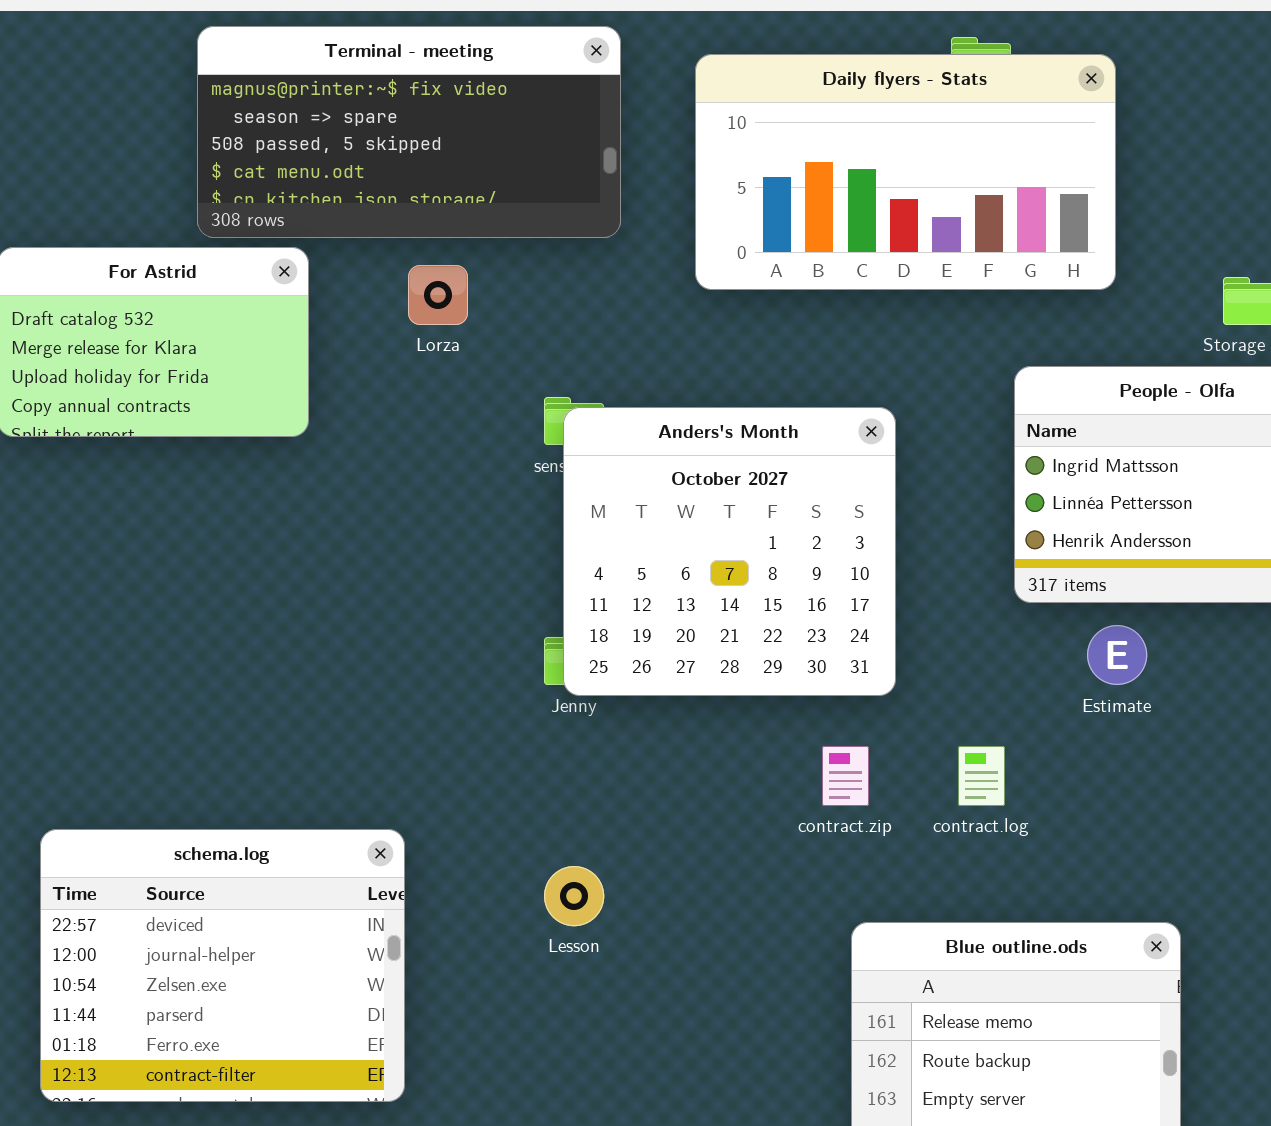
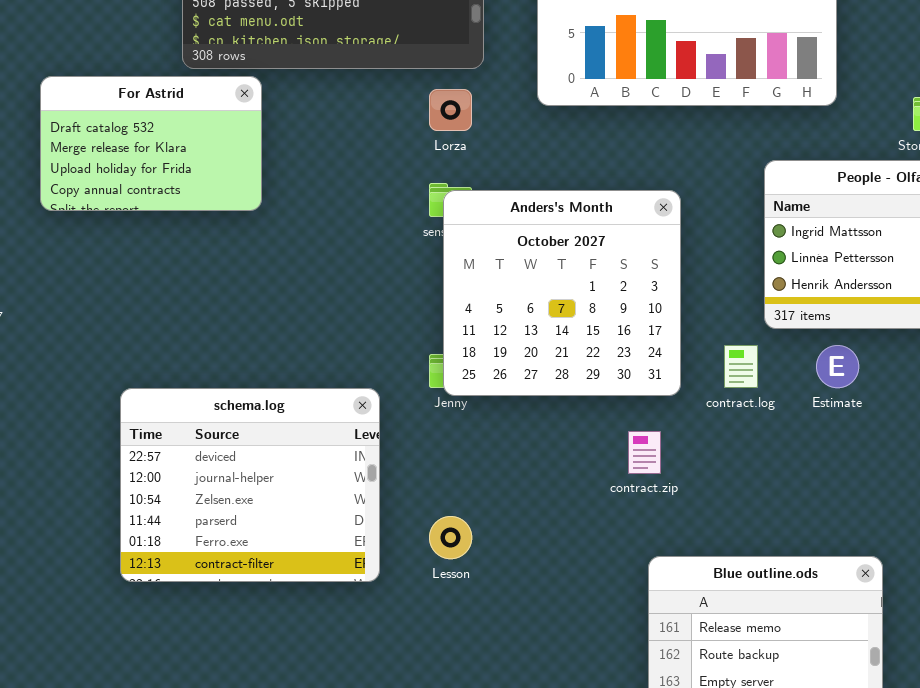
Lorza: [408,265,468,325] -> [429,89,472,131], moved
contract.log: [958,746,1005,806] -> [724,345,758,388], moved
schema.log: [40,829,405,1102] -> [120,388,380,582], moved

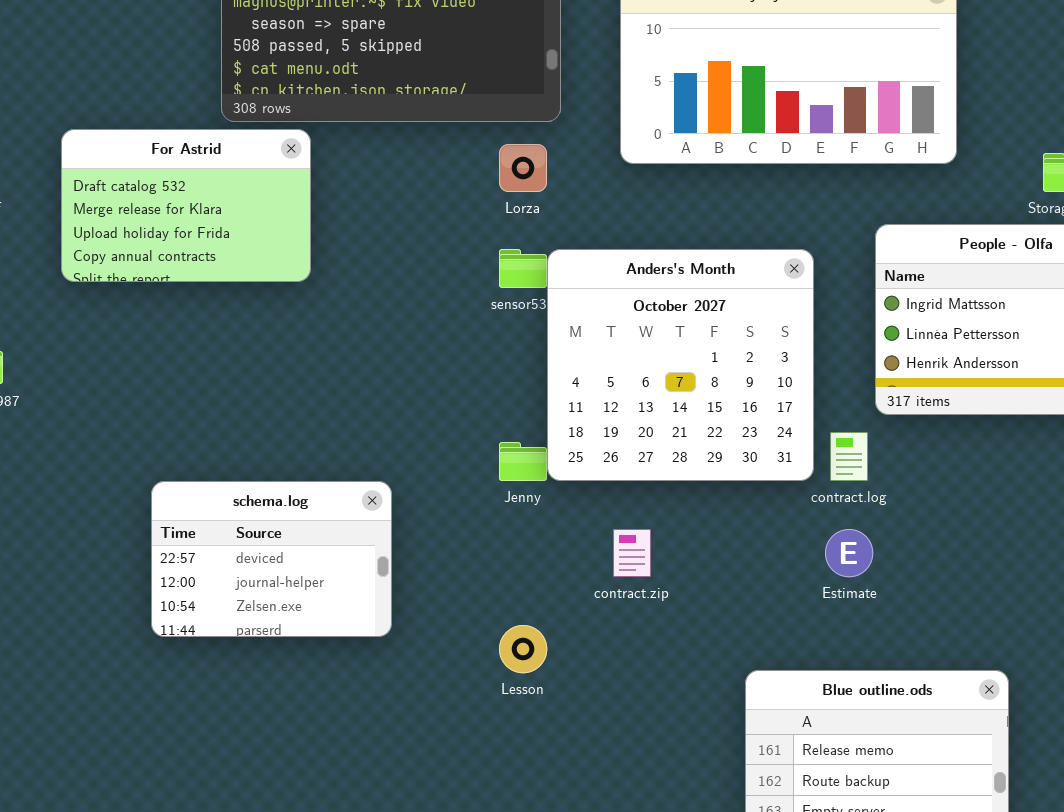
Anders's Month: [443,190,681,396] -> [547,249,814,481], moved
Estimate: [816,345,859,388] -> [825,529,873,577], moved
schema.log: [120,388,380,582] -> [151,481,392,637], resized
contract.zip: [628,431,661,474] -> [613,529,651,577], moved

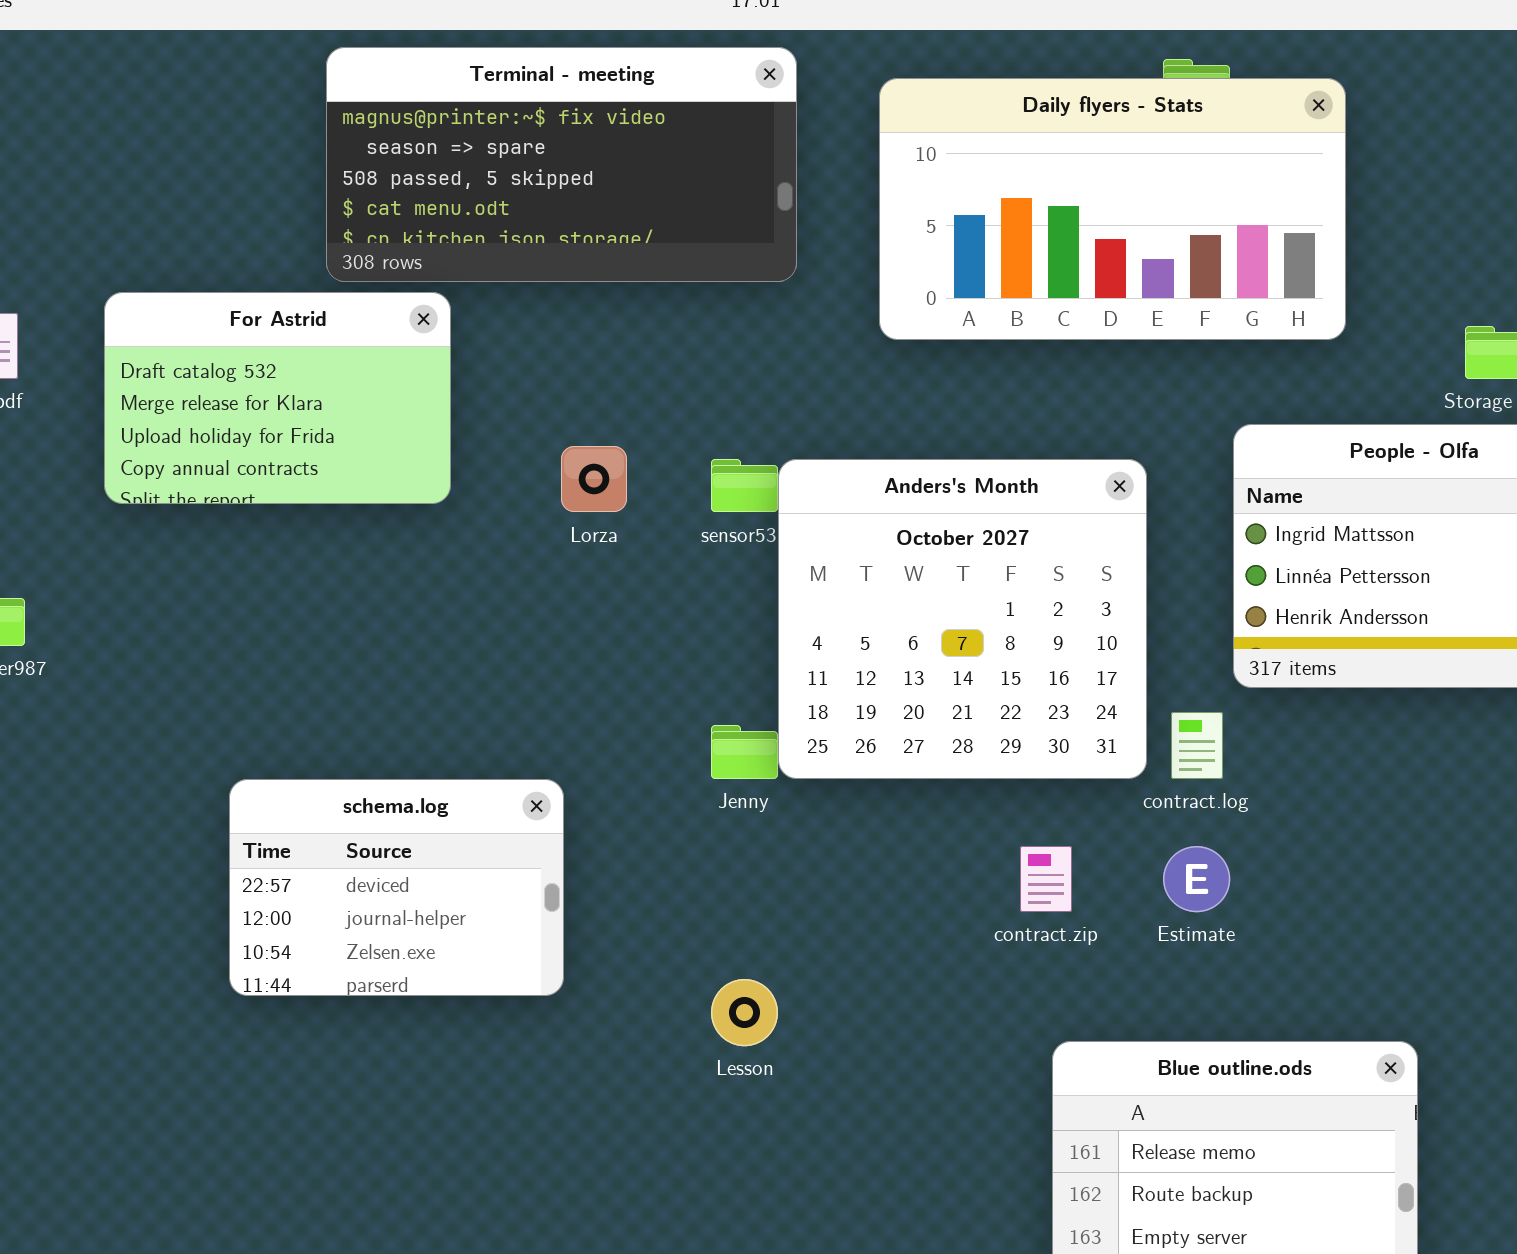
Lorza: [499,144,547,192] -> [561,446,627,512], moved
contract.zip: [613,529,651,577] -> [1020,846,1072,912], moved

